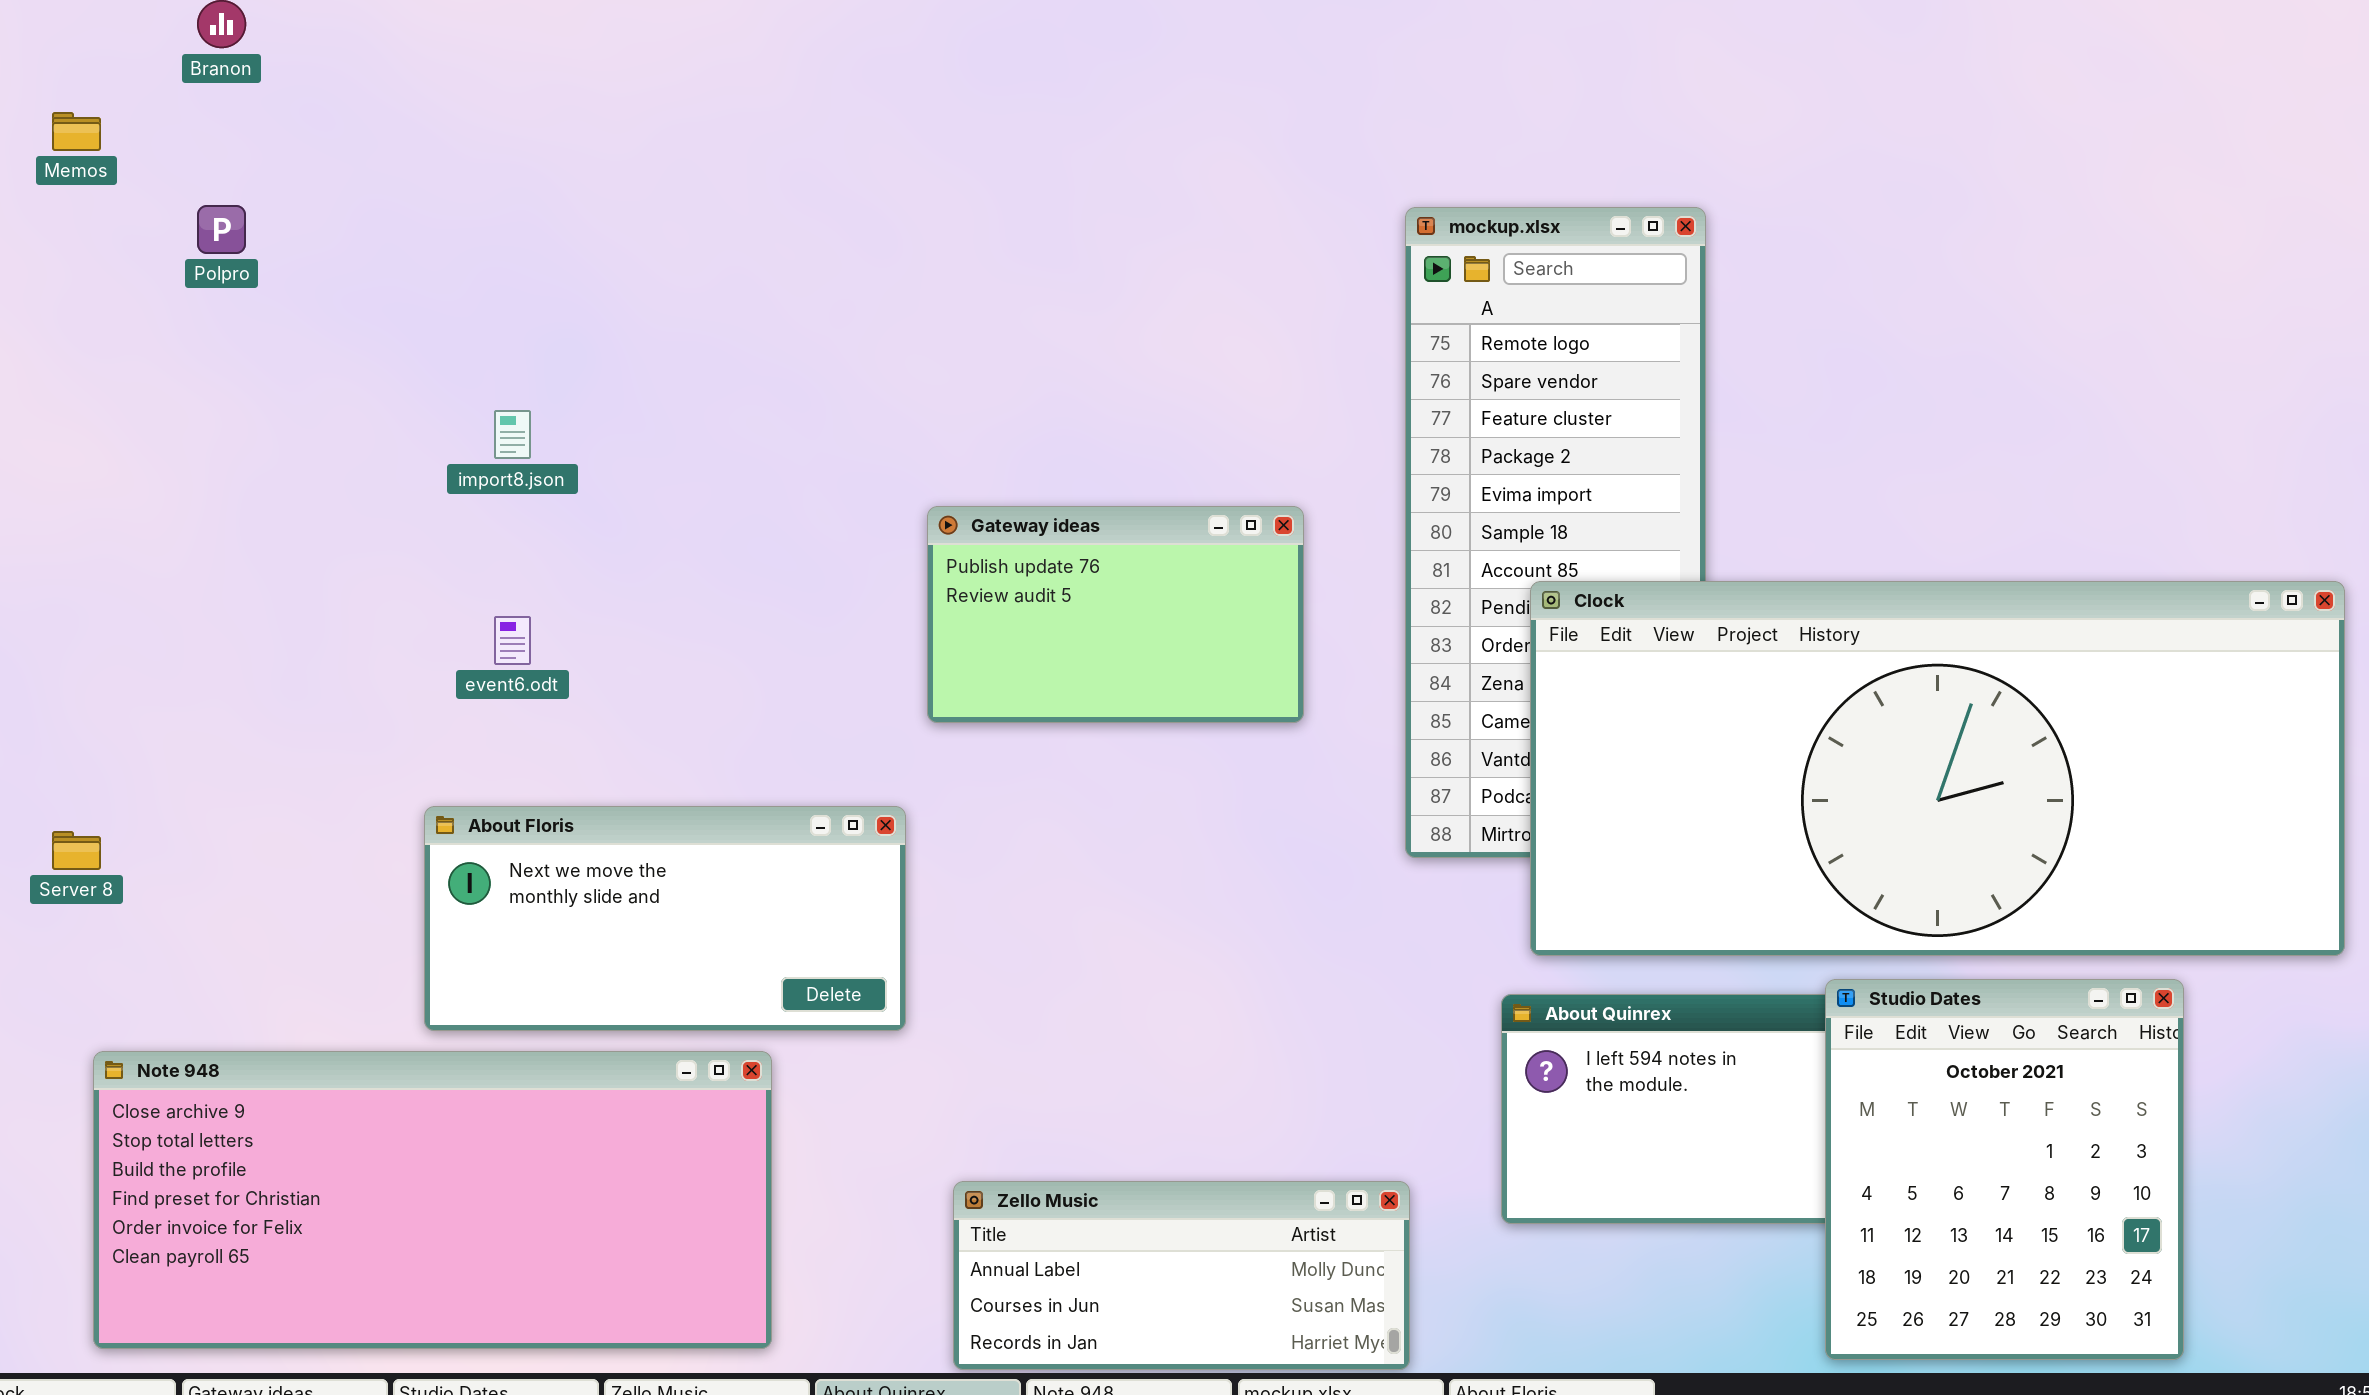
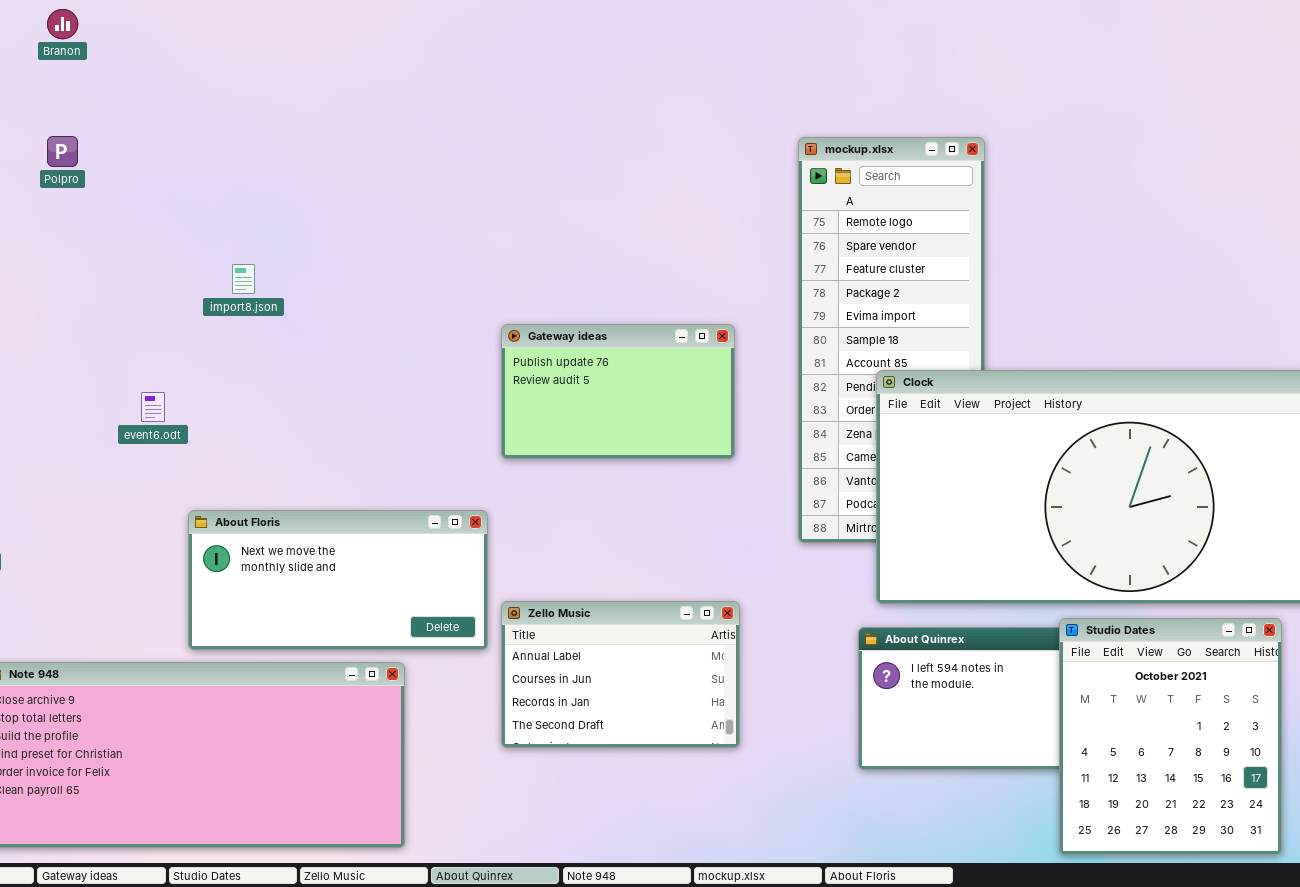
event6.odt: [494,616,531,665] -> [141,392,165,422], moved
Zello Music: [953,1181,1410,1370] -> [501,601,740,748], moved, resized

